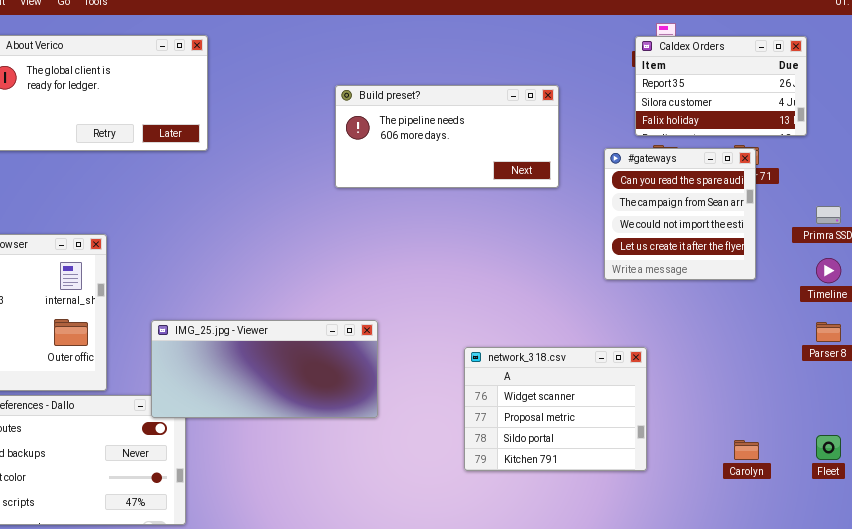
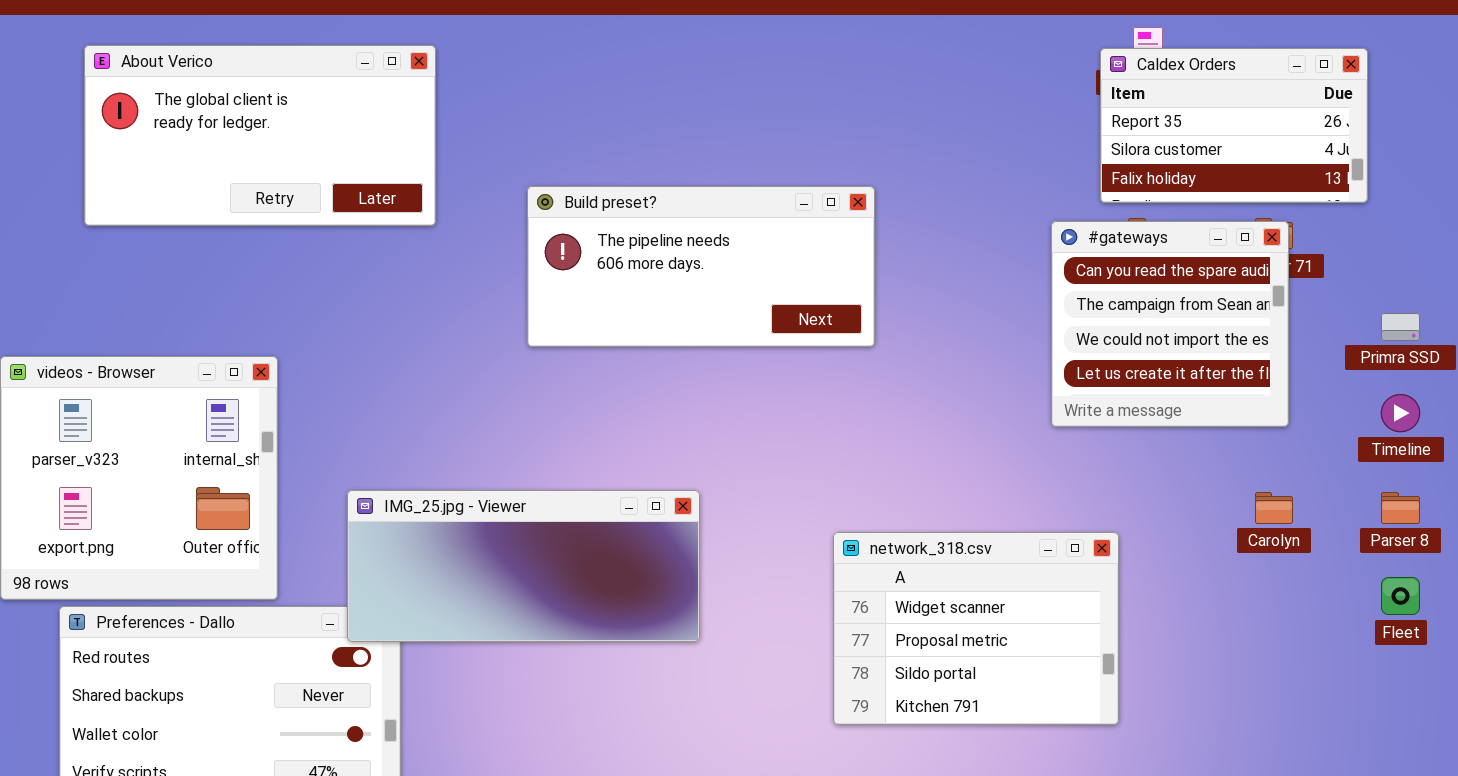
Build preset?: [335,85,559,188] -> [527,186,875,347], moved
Fleet: [816,435,841,460] -> [1381,577,1420,615], moved
Carolyn: [734,440,759,460] -> [1255,492,1293,524], moved

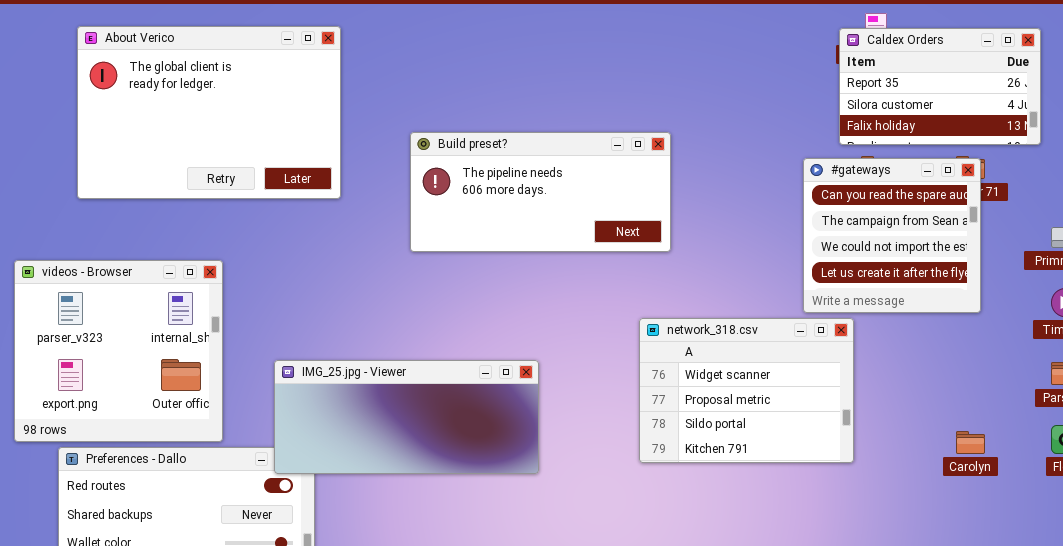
About Verico: [84,45,436,226] -> [77,26,341,199], resized
Carolyn: [1255,492,1293,524] -> [956,431,985,454], moved
network_318.csv: [833,532,1119,725] -> [639,318,854,463], moved

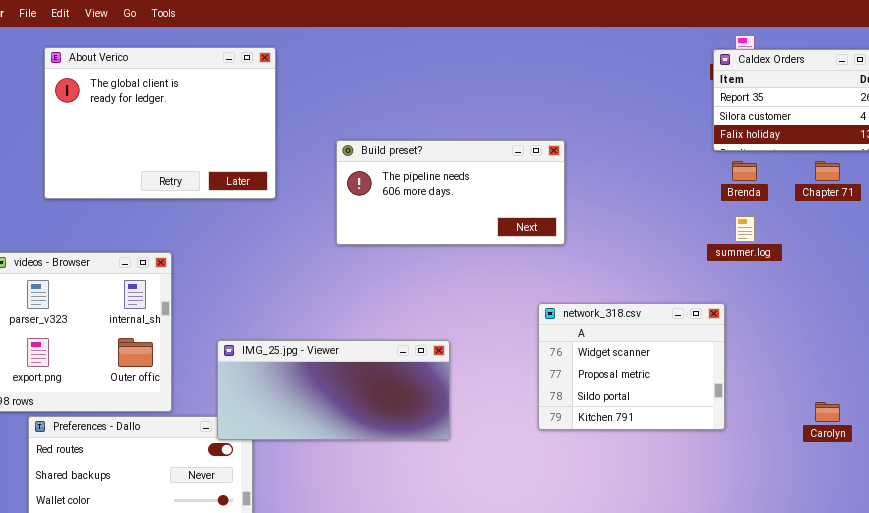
#gateways: [803,158,981,313] -> none, closed

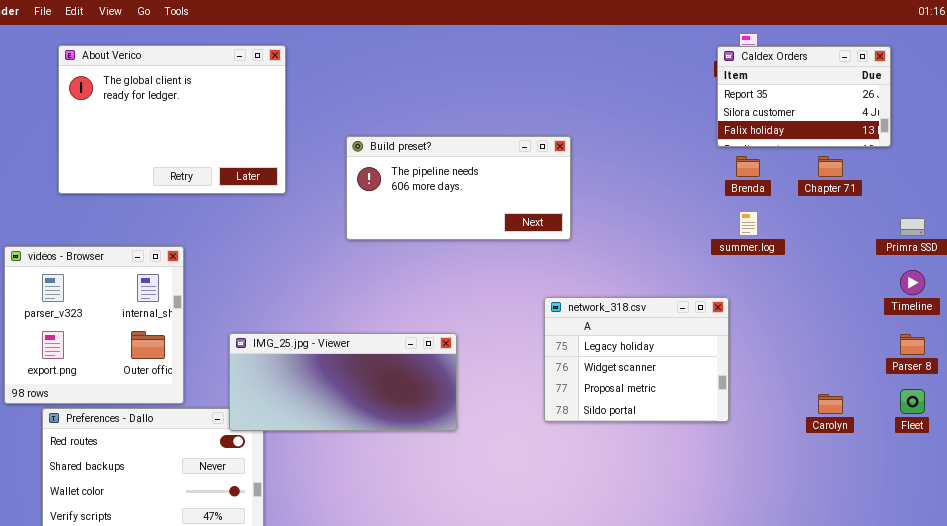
network_318.csv: [538,303,725,430] -> [544,297,729,422], scrolled up 1 row

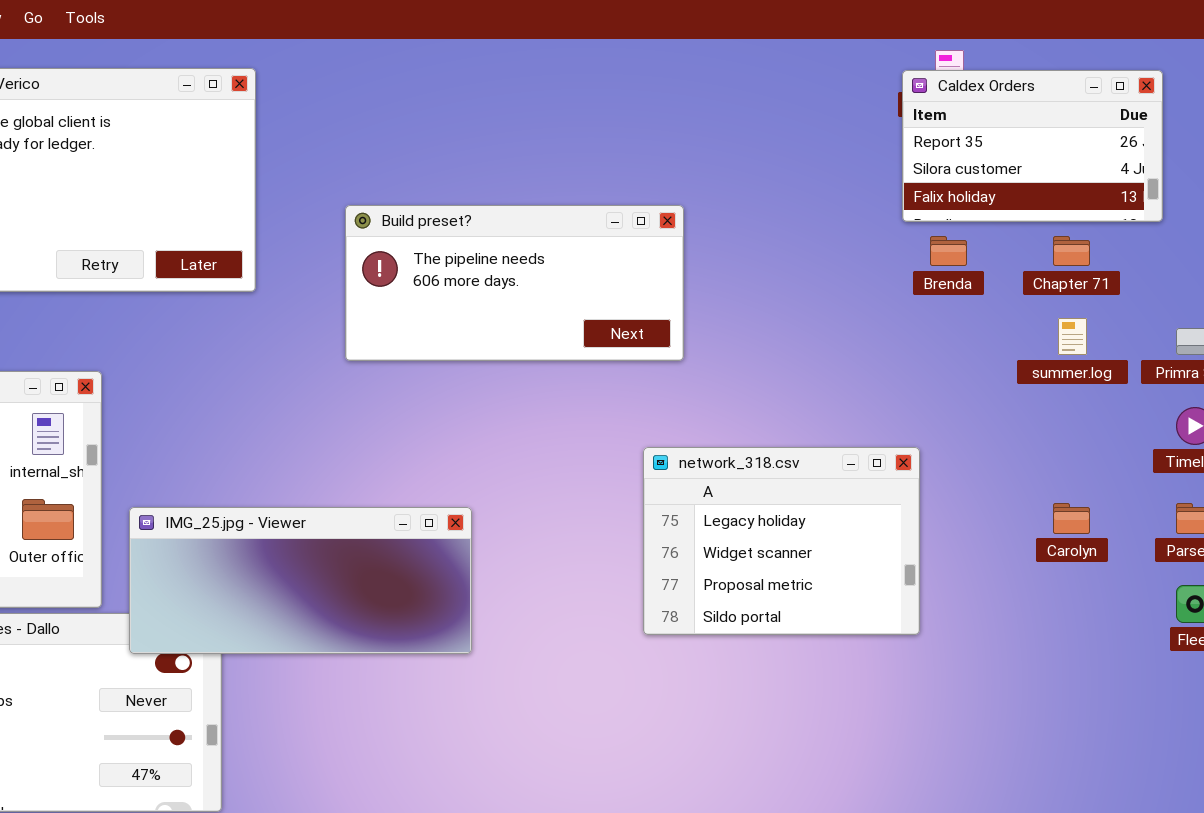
summer.log: [739,211,758,236] -> [1058,318,1087,355], moved
IMG_25.jpg - Viewer: [229,333,457,431] -> [129,507,472,654], moved
Carolyn: [818,394,843,414] -> [1053,503,1090,534], moved

